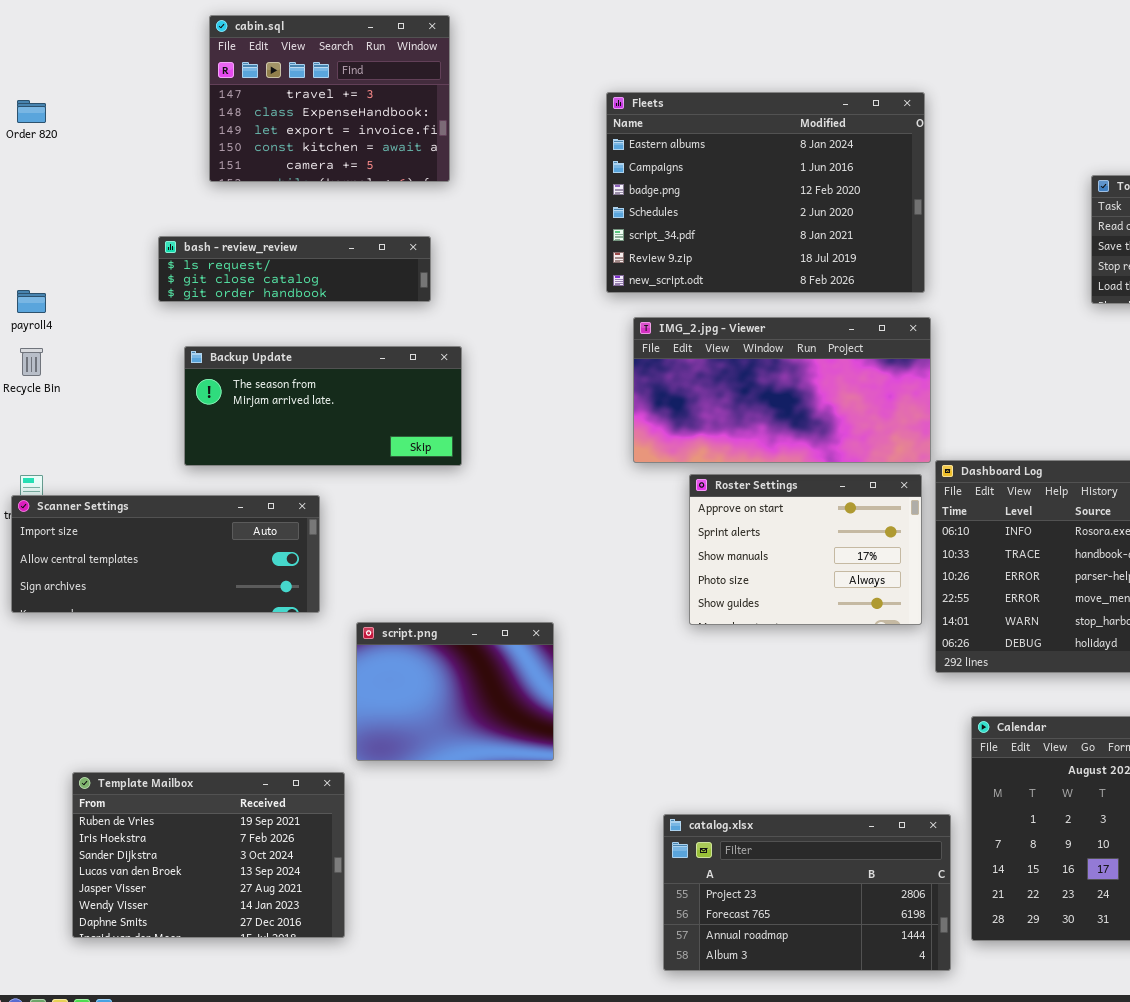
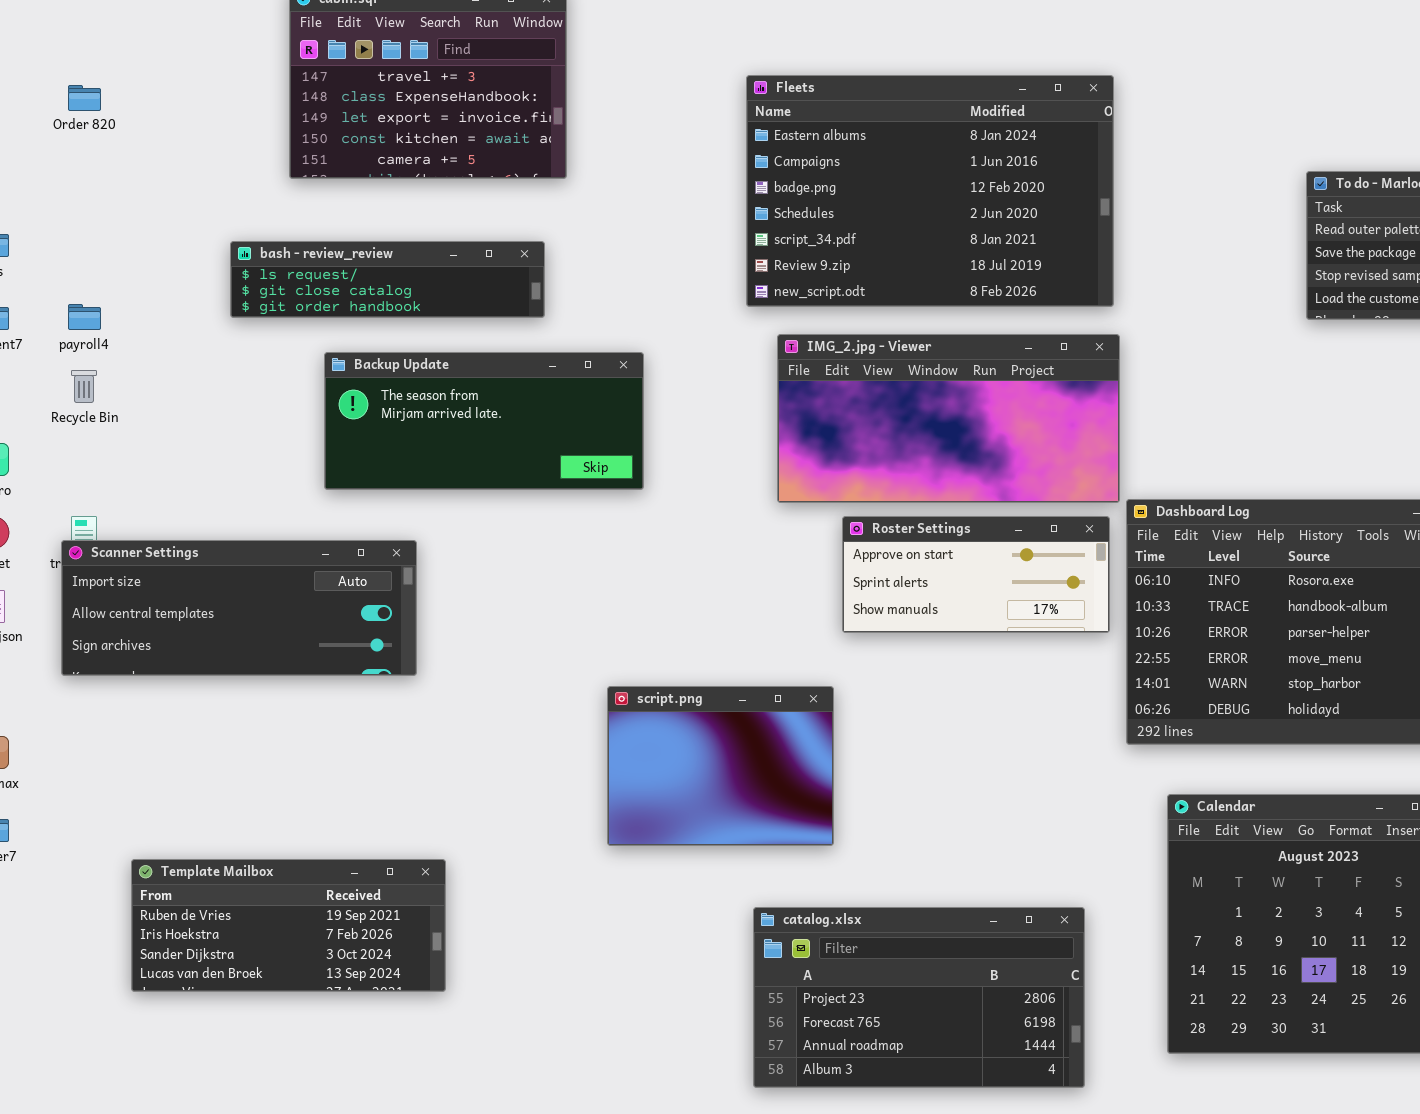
Backup Update: [184,346,462,466] -> [324,352,644,490], moved
Roster Settings: [689,474,922,625] -> [842,516,1110,633], resized
script.png: [356,622,554,761] -> [607,686,834,846], moved
Template Mailbox: [72,772,345,938] -> [131,859,446,992], resized
catalog.xlsx: [663,814,951,971] -> [753,907,1085,1088], moved

